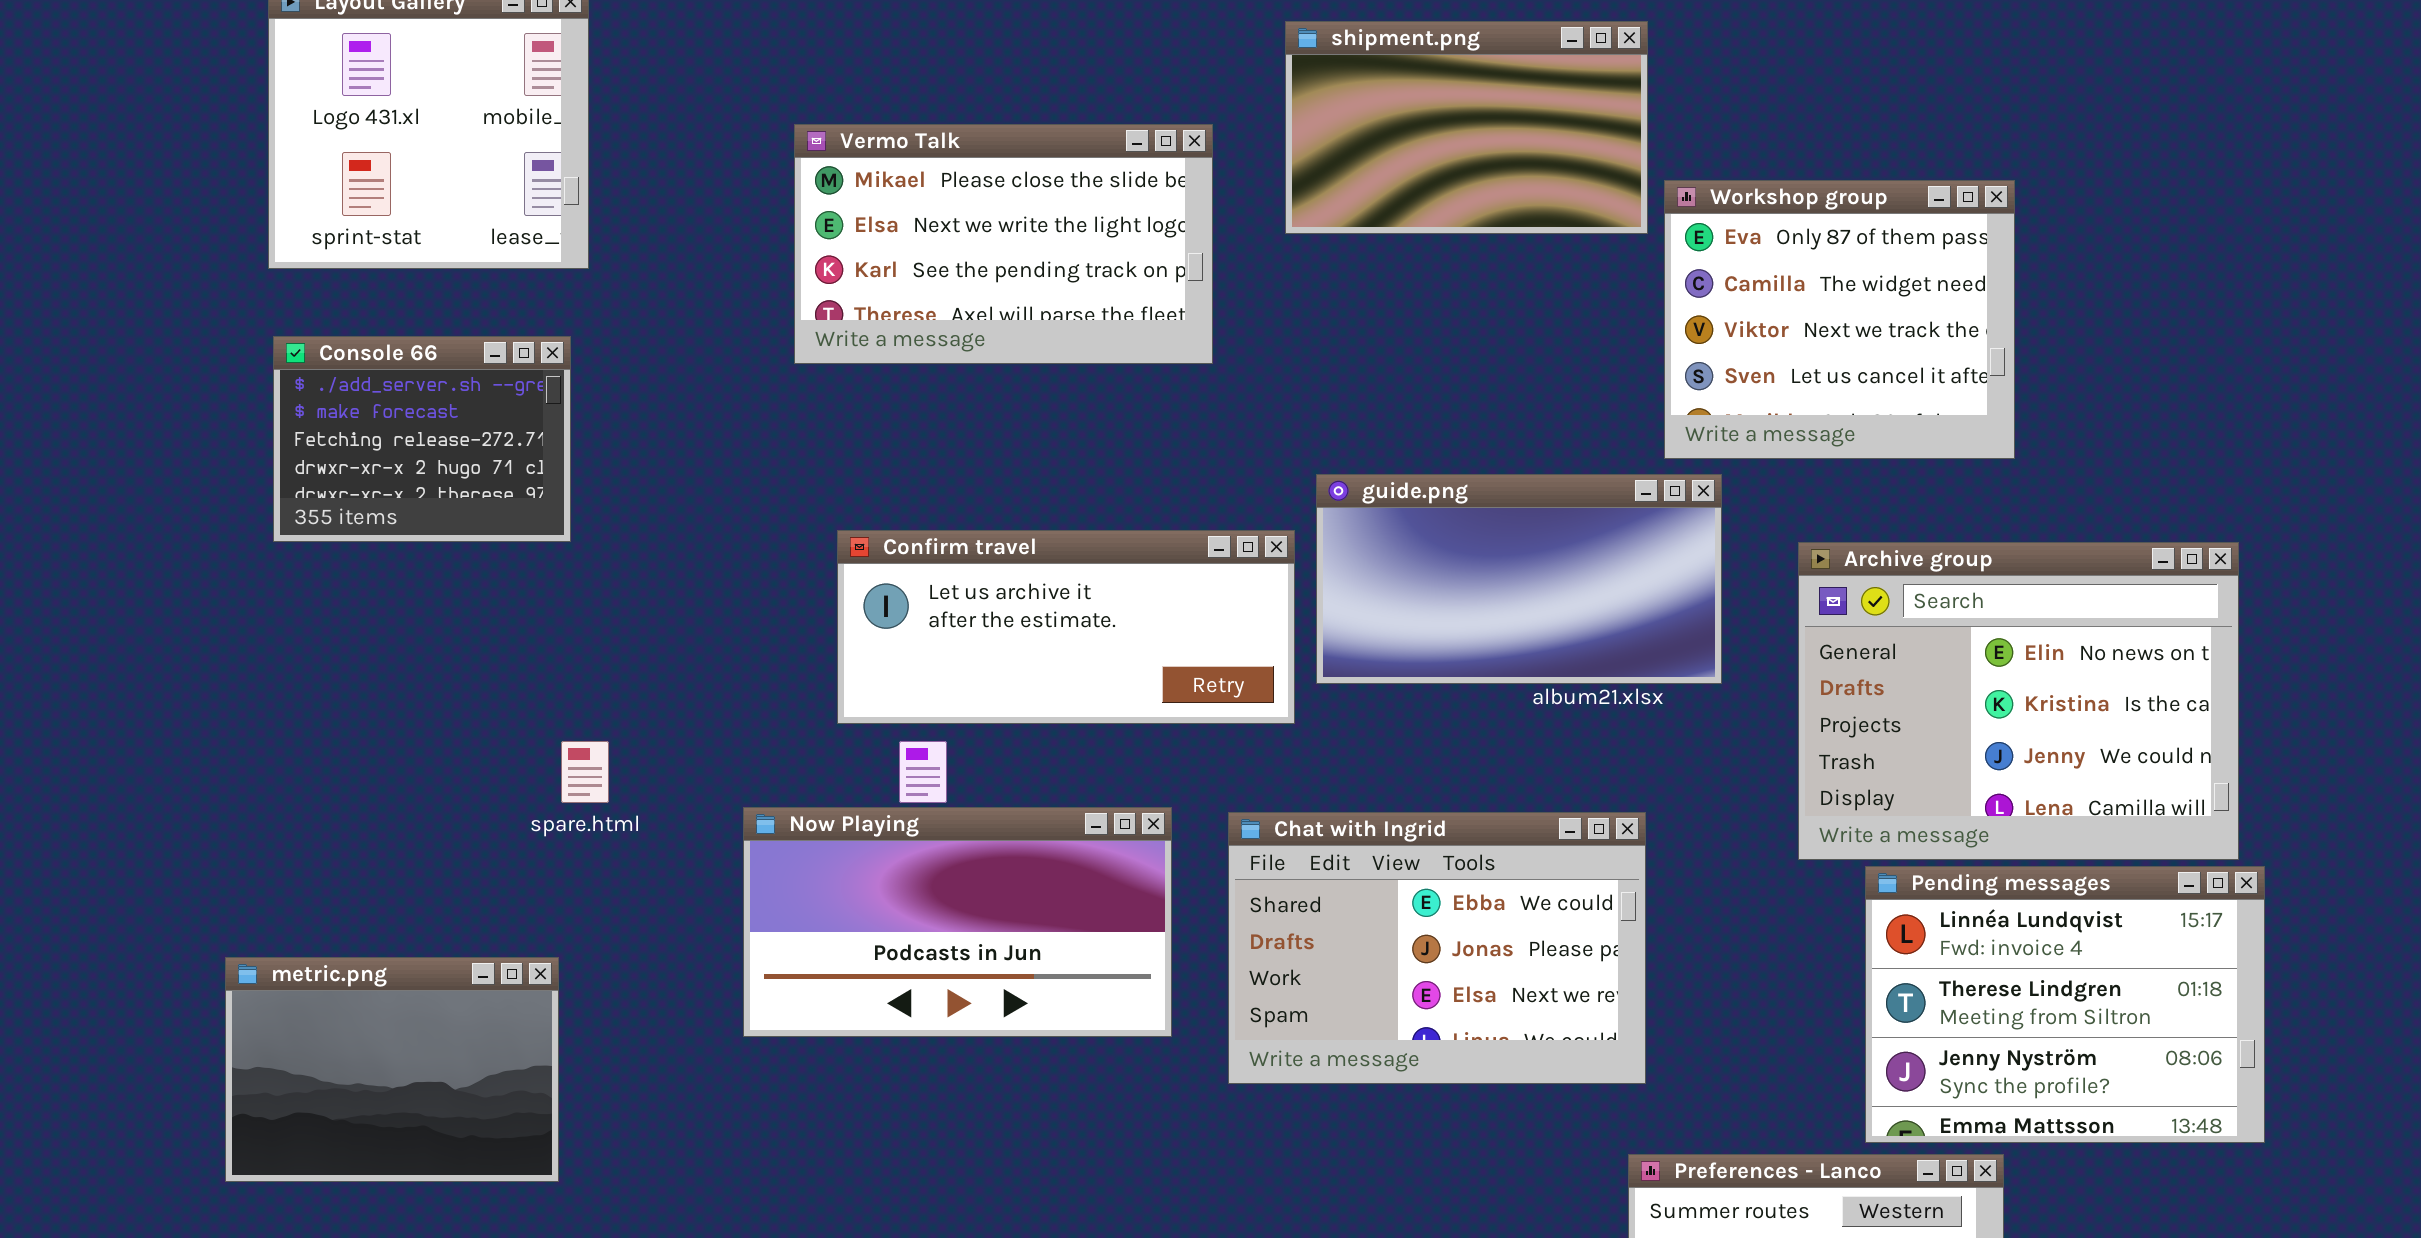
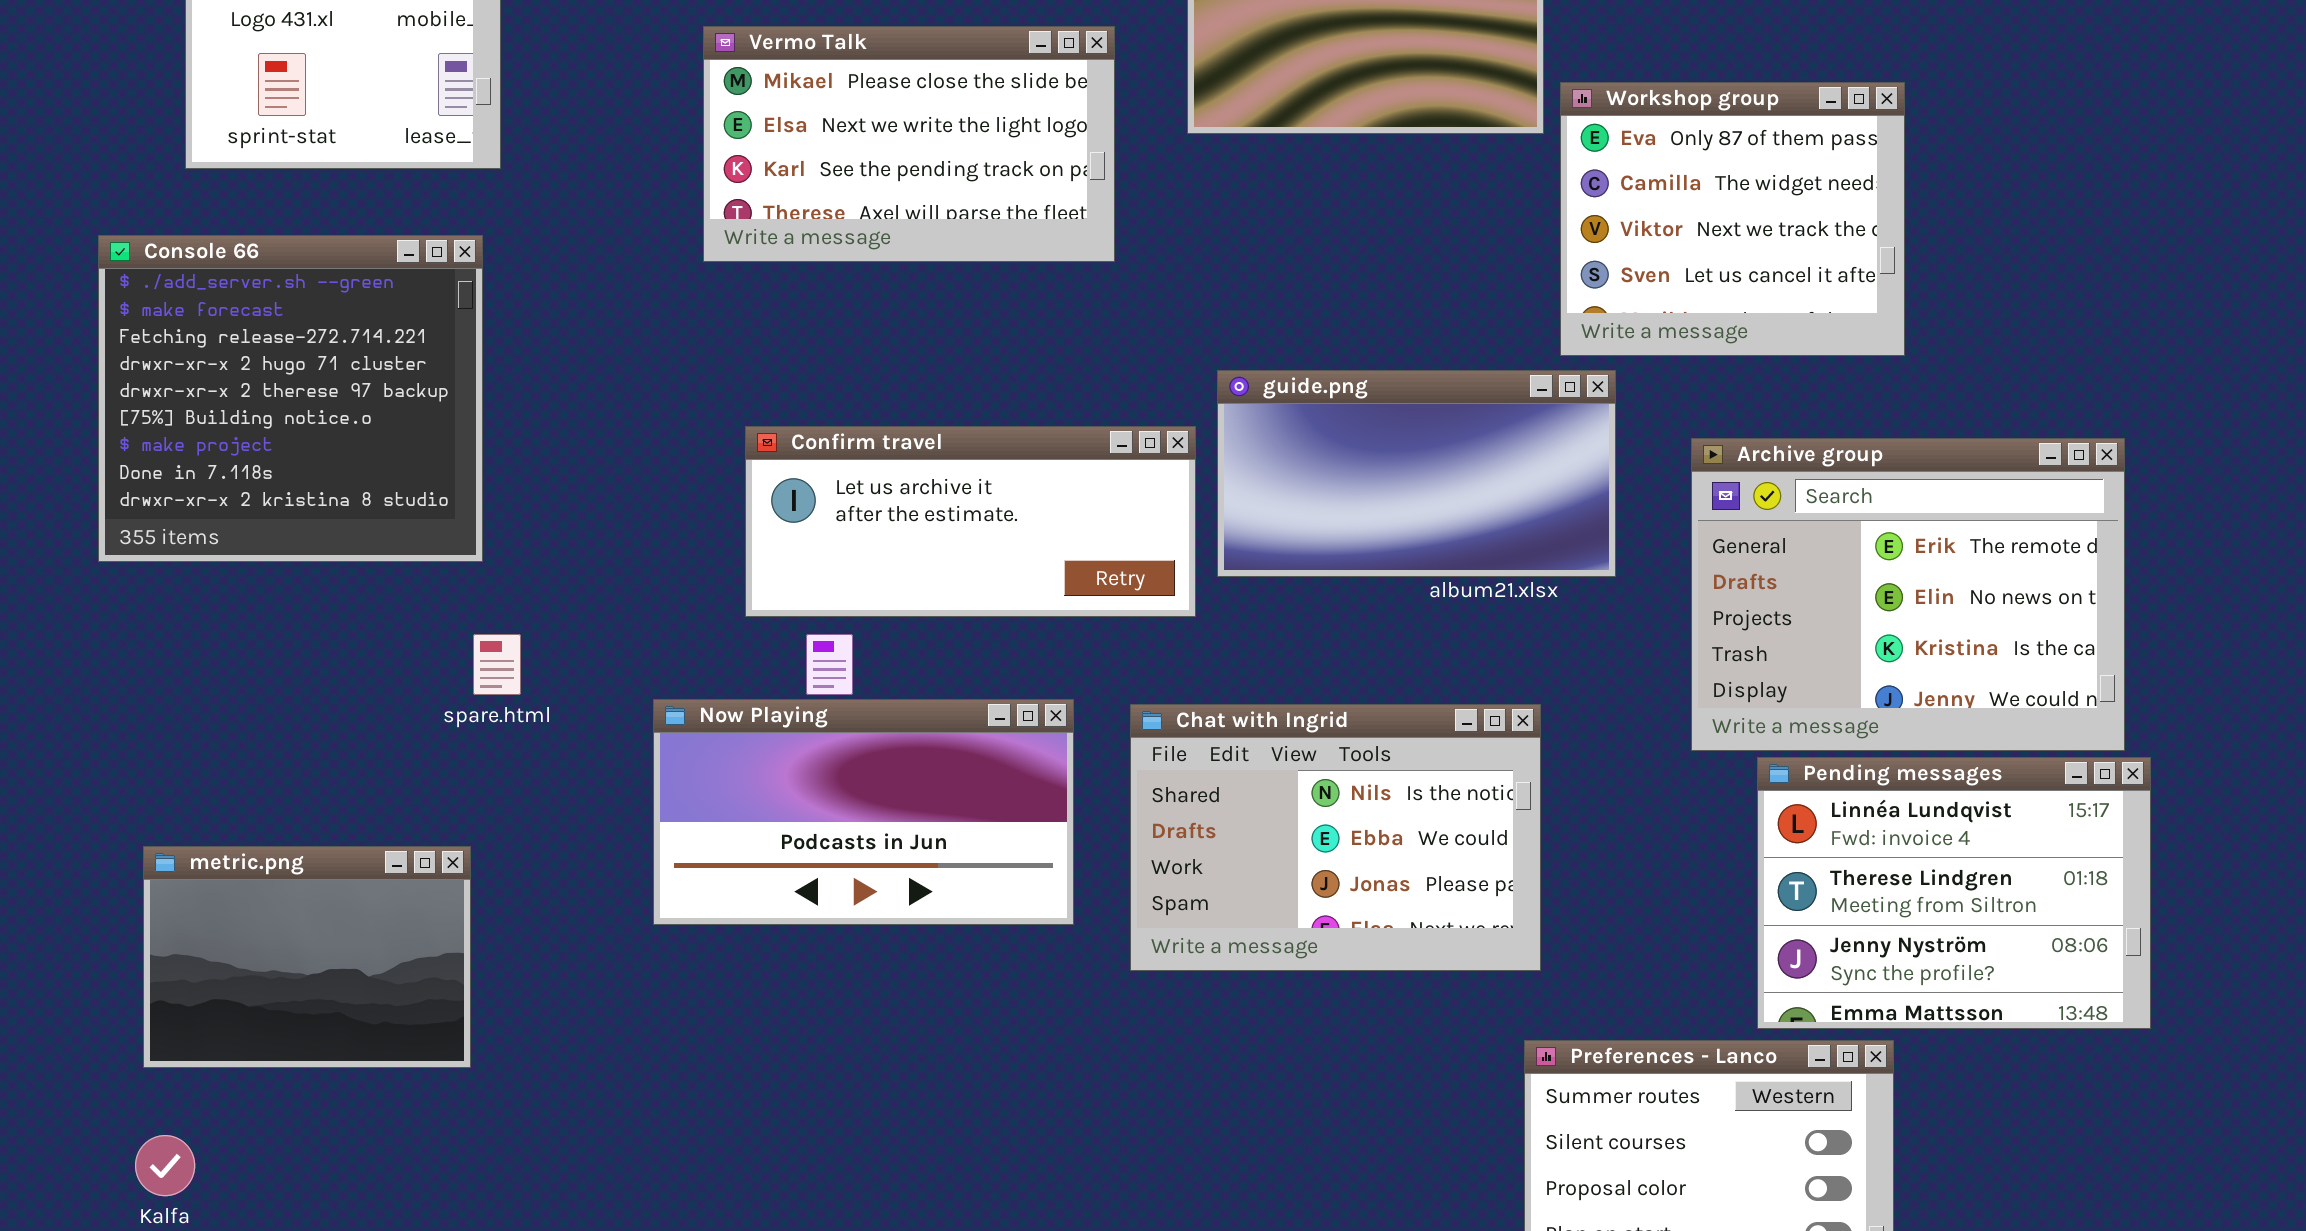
Console 66: [273,336,571,542] -> [98,235,483,562], resized
Archive group: [1798,542,2239,860] -> [1691,438,2125,751], scrolled up 1 row
Chat with Ingrid: [1228,812,1646,1084] -> [1130,704,1541,971], scrolled up 1 row

